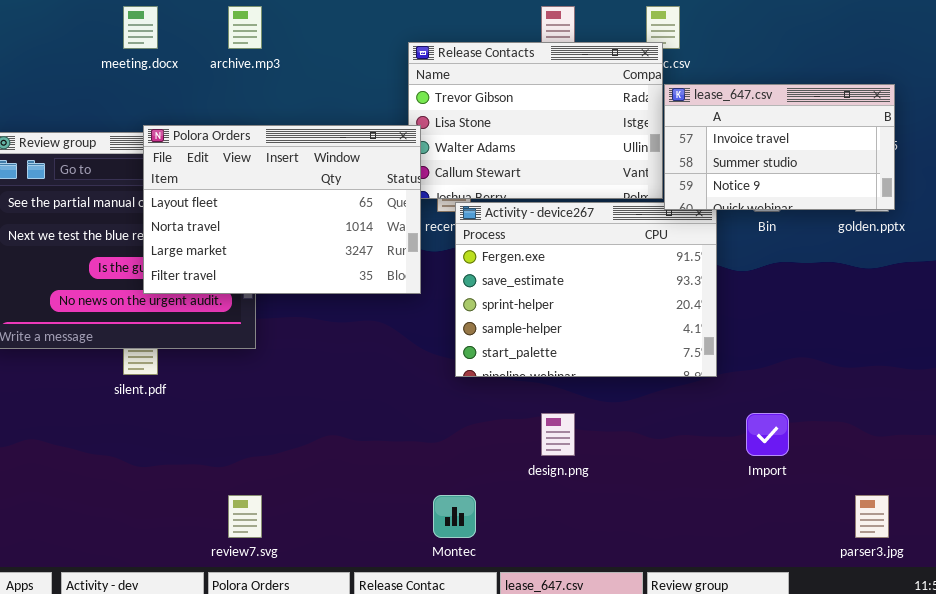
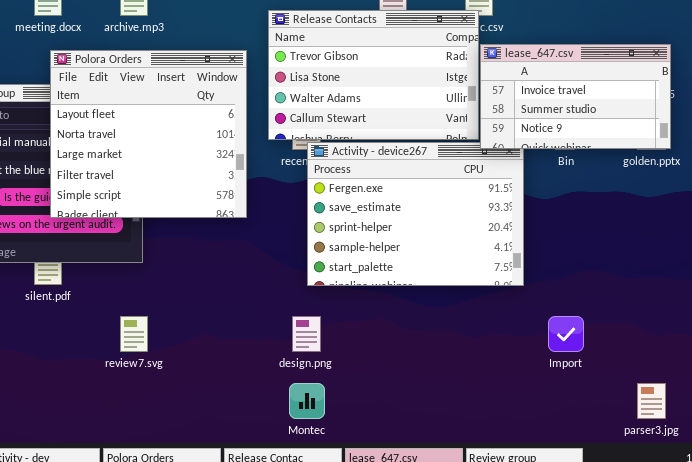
Polora Orders: [143,125,421,294] -> [50,50,247,218], resized
design.png: [541,413,575,456] -> [292,316,321,352], moved
review7.svg: [228,495,262,538] -> [120,316,148,352], moved

